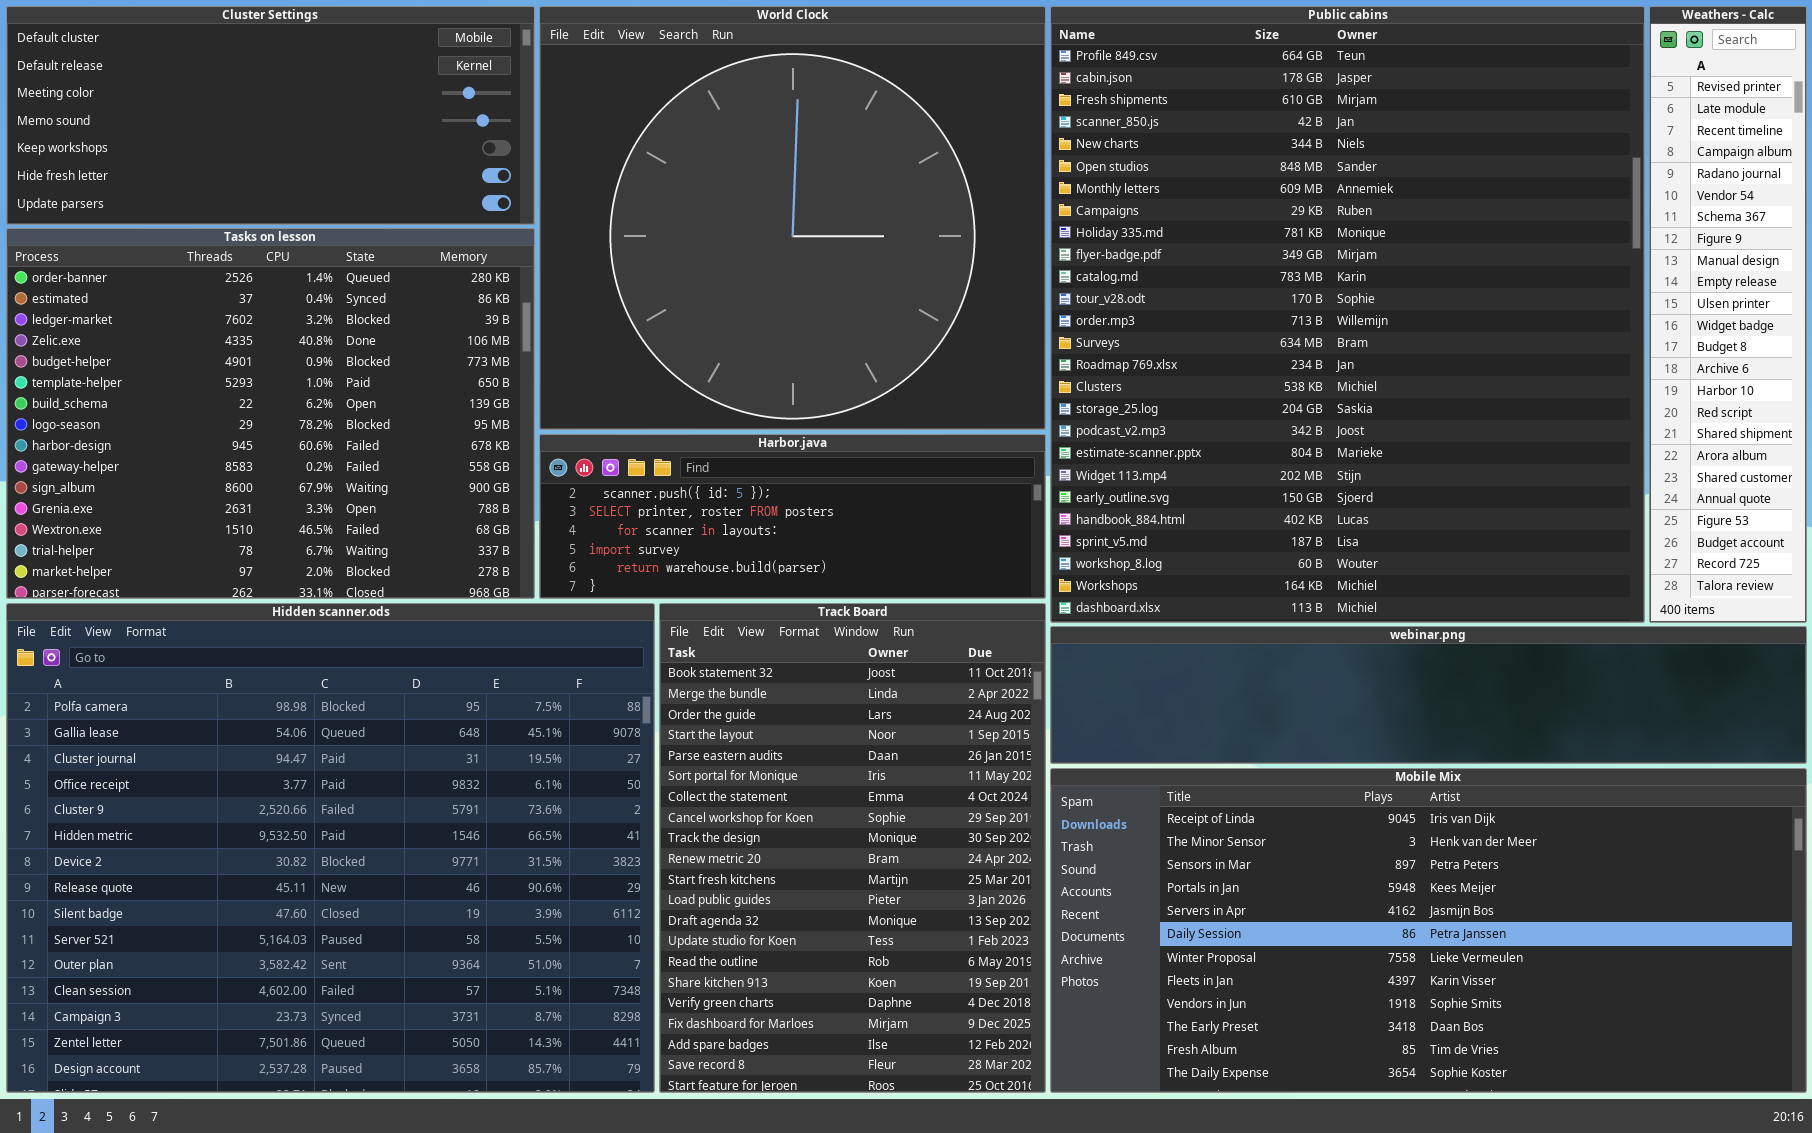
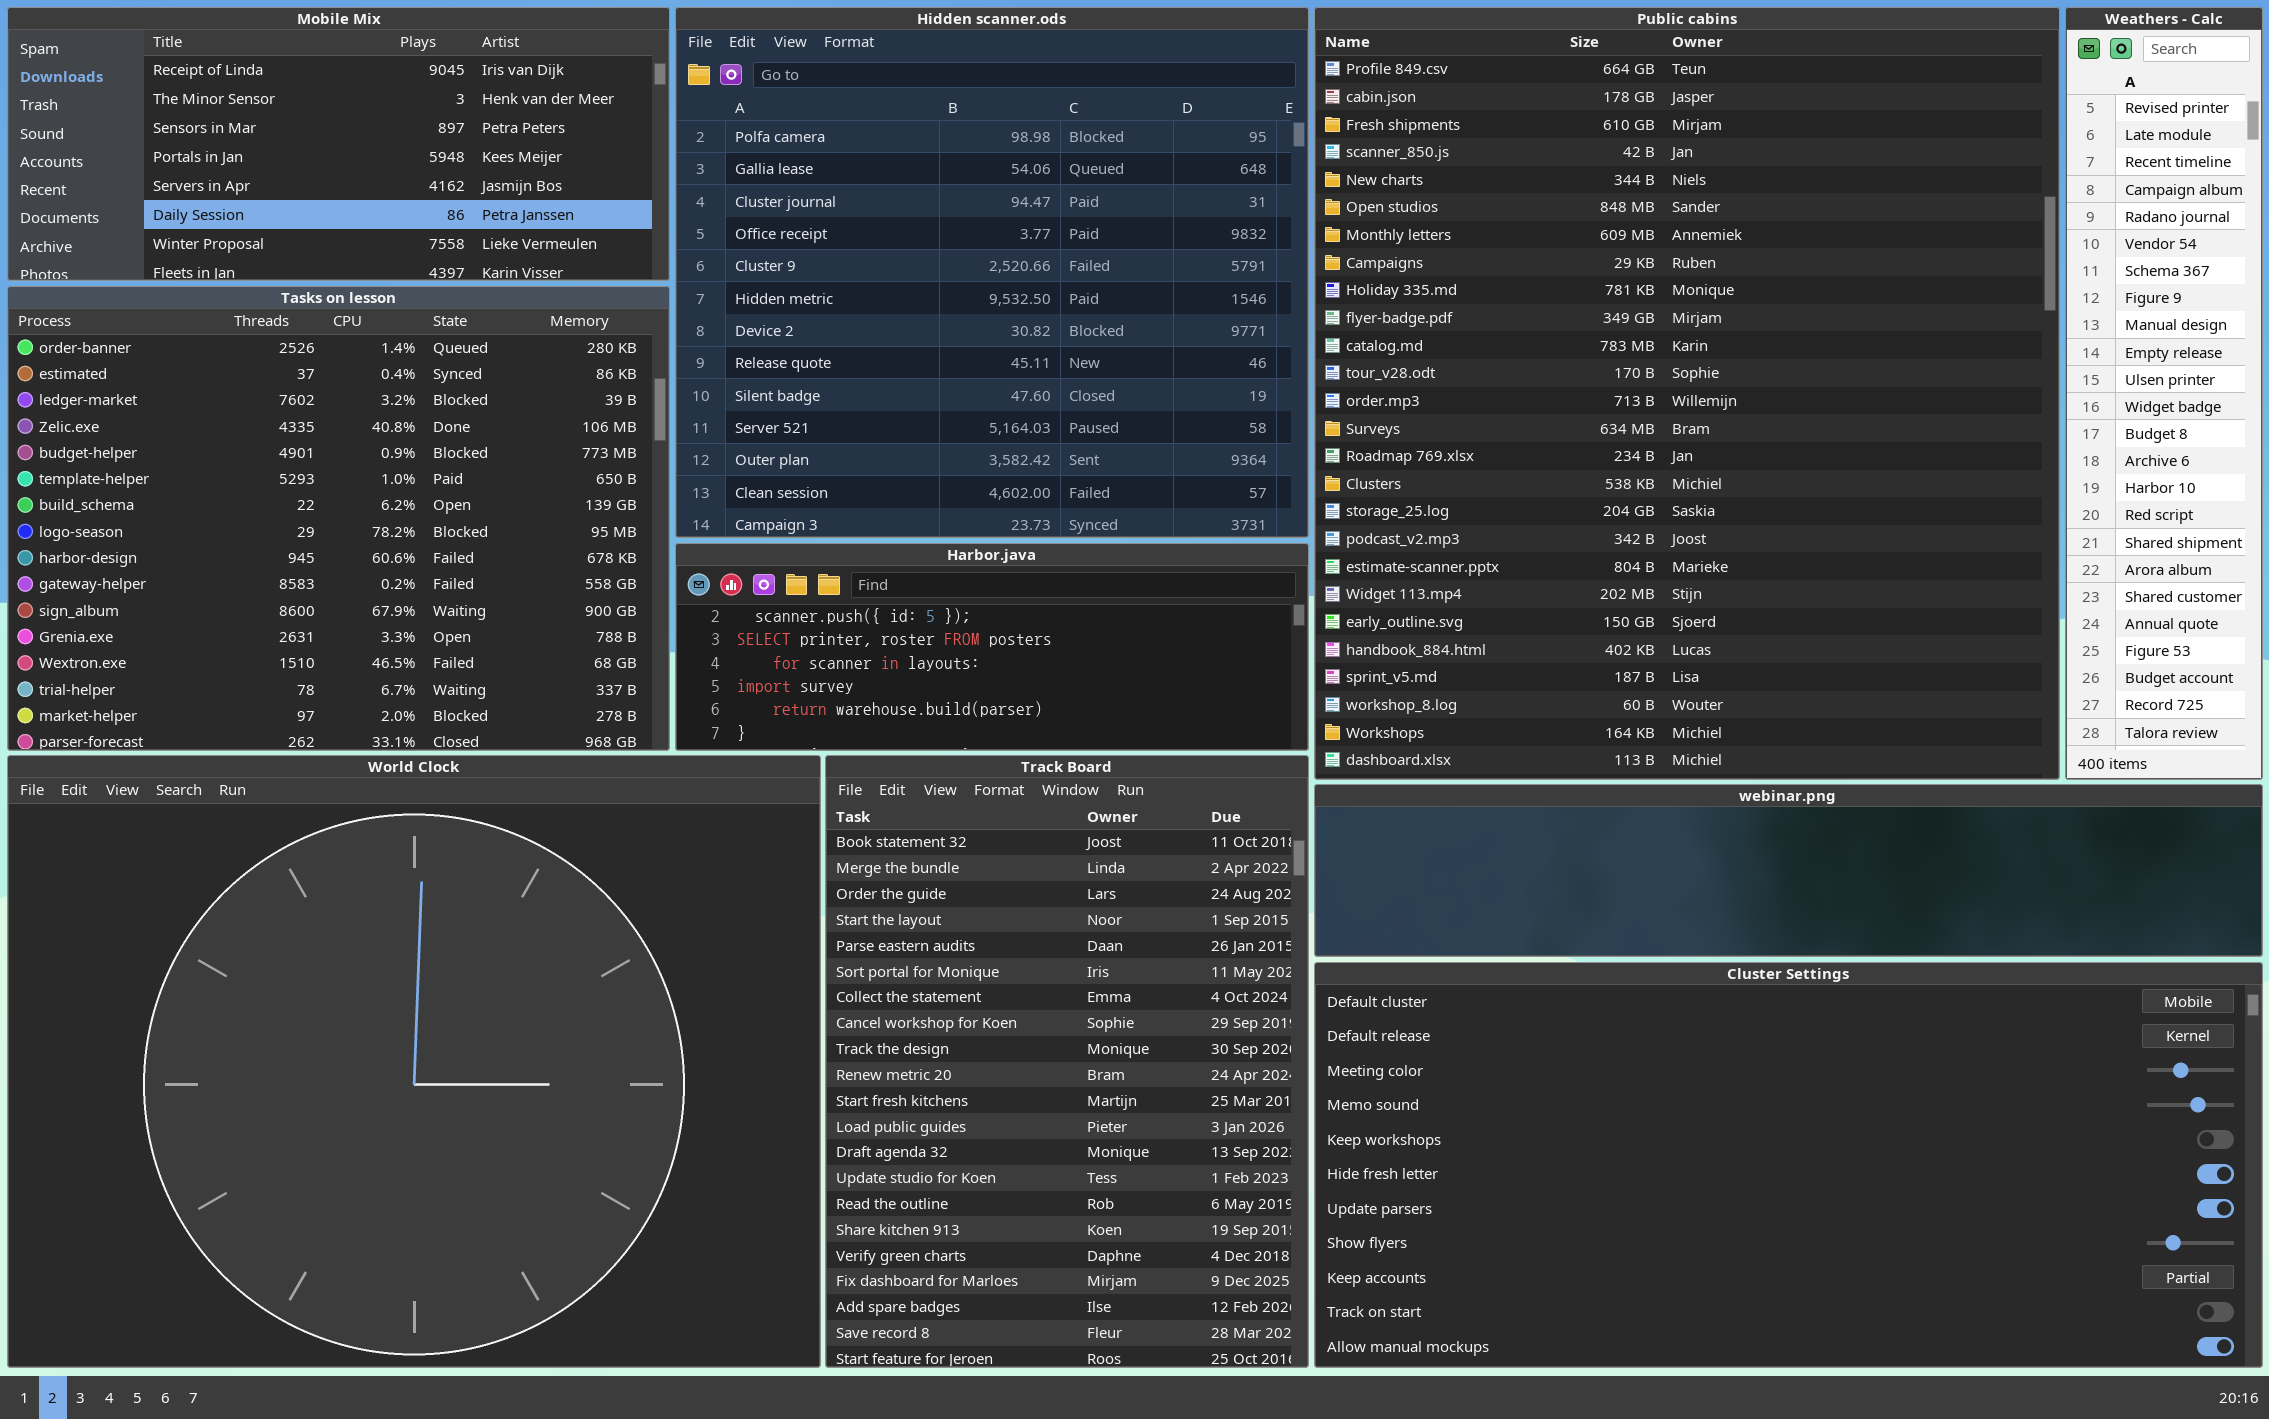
Cluster Settings: [6,6,535,225] -> [1314,962,2263,1368], moved, resized
World Clock: [539,6,1046,430] -> [7,755,821,1368], moved, resized
Hidden scanner.ods: [6,603,655,1093] -> [675,7,1309,538], moved, resized
Mobile Mix: [1050,768,1807,1093] -> [7,7,670,281], moved, resized

